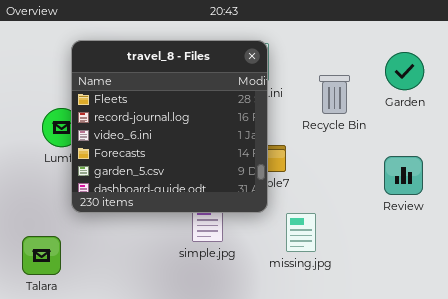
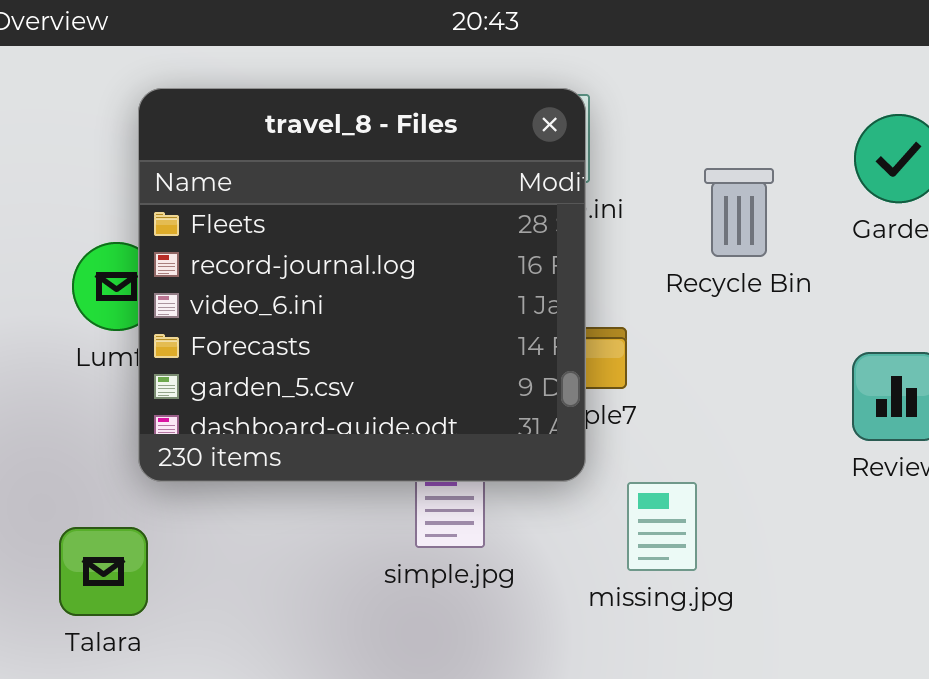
Talara: [22,236,61,275] -> [59,527,148,616], moved

